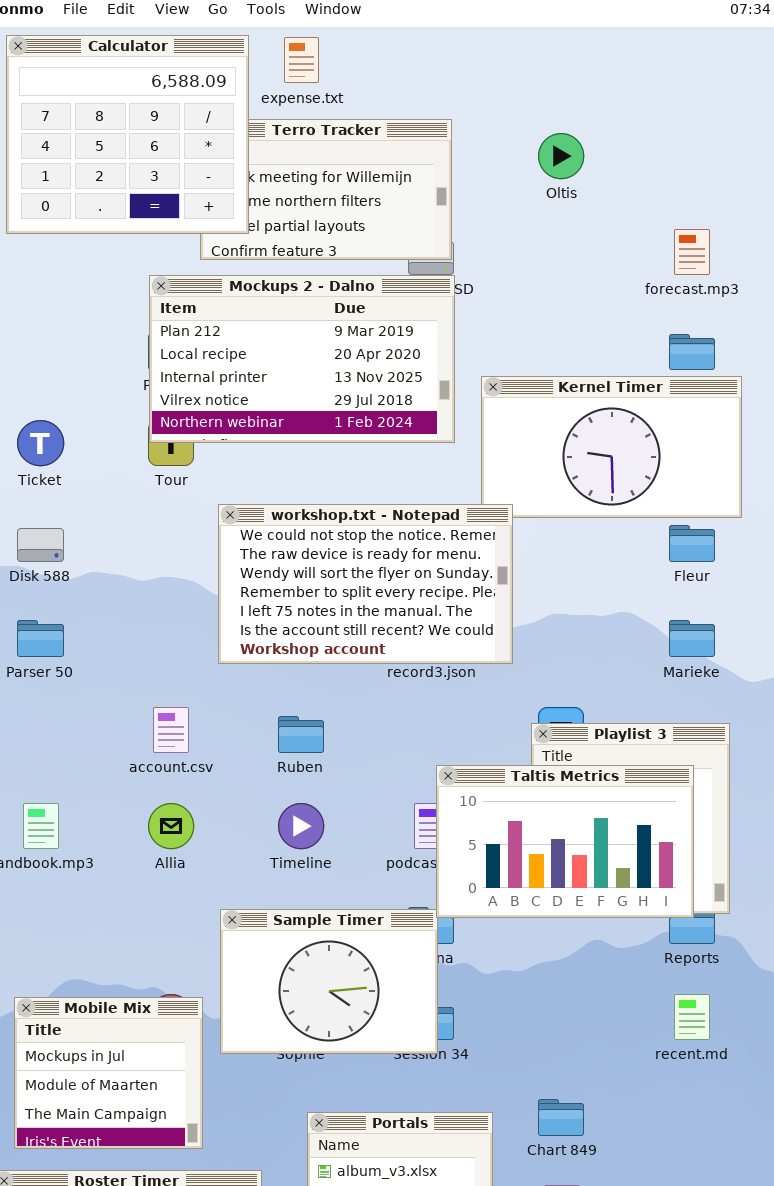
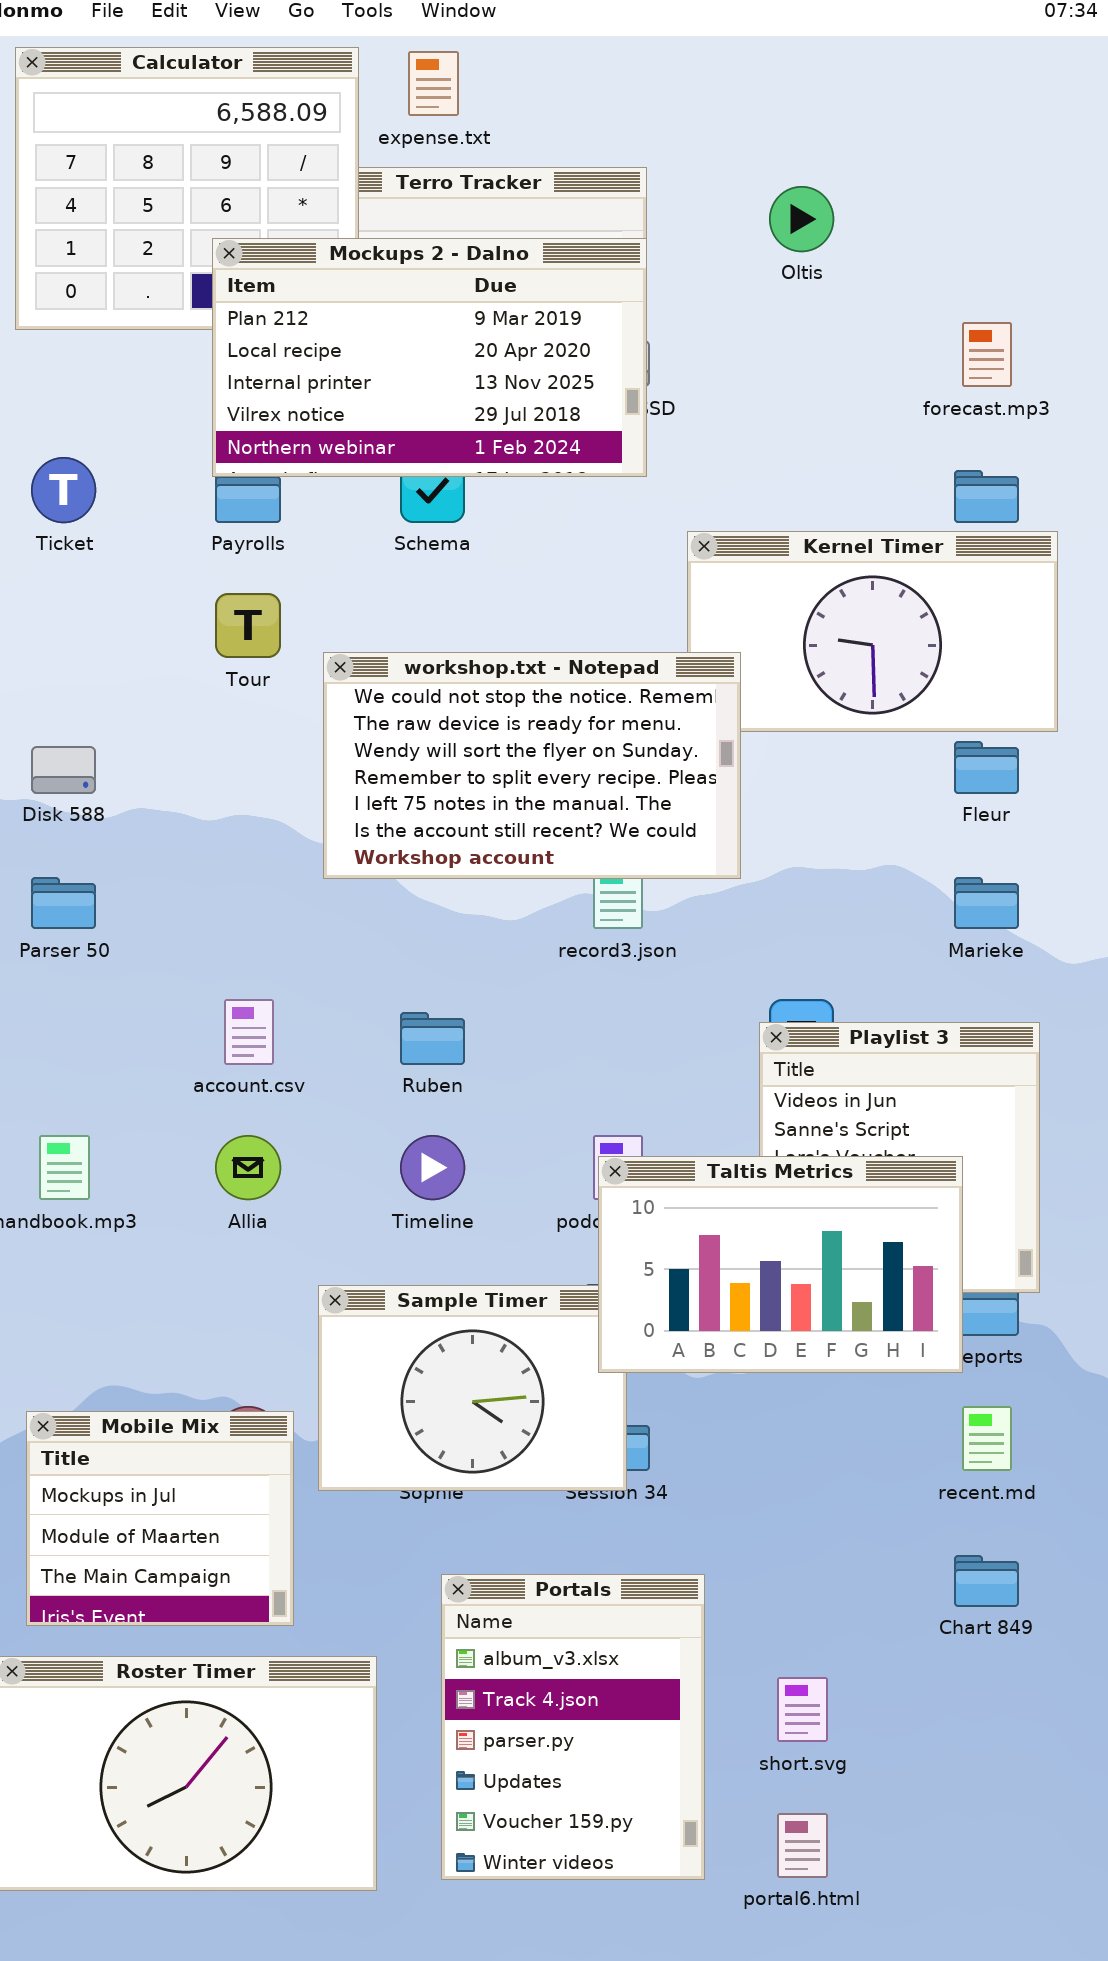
Mockups 2 - Dalno: [149,275,455,443] -> [212,238,647,477], moved
Ticket: [17,420,64,466] -> [31,457,96,523], moved
workshop.txt - Notepad: [218,504,513,664] -> [323,652,741,879], moved
Taltis Metrics: [436,765,694,918] -> [598,1156,963,1373], moved
Chart 849: [538,1099,584,1136] -> [954,1555,1019,1607], moved

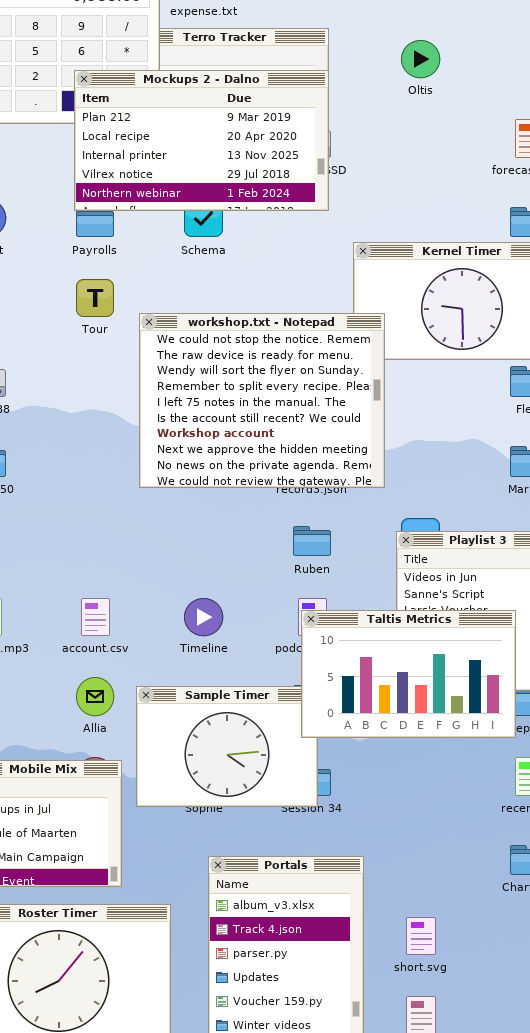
workshop.txt - Notepad: [323,652,741,879] -> [139,313,385,488], resized
account.csv: [224,999,274,1065] -> [81,598,110,636], moved
Ruben: [400,1012,465,1065] -> [293,526,331,556], moved
Allia: [215,1135,281,1200] -> [76,677,114,716], moved

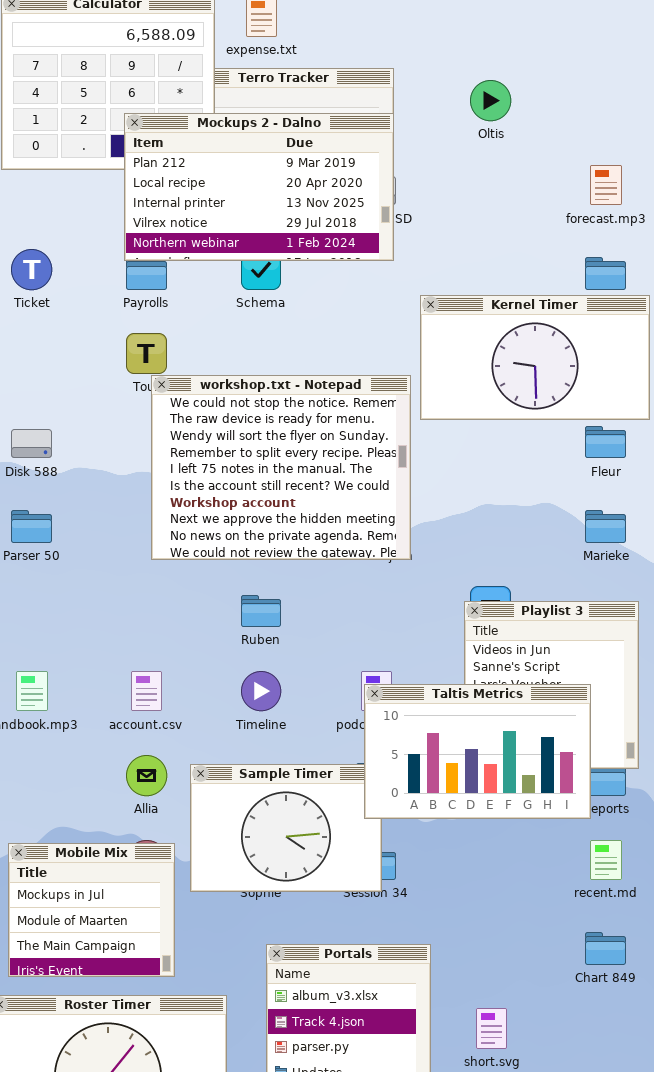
workshop.txt - Notepad: [139,313,385,488] -> [151,375,411,560], moved
Ruben: [293,526,331,556] -> [241,595,281,627], moved

